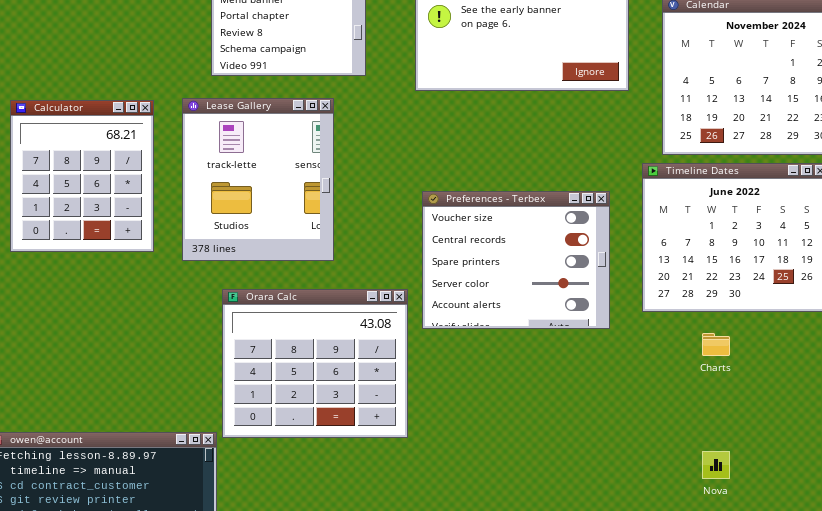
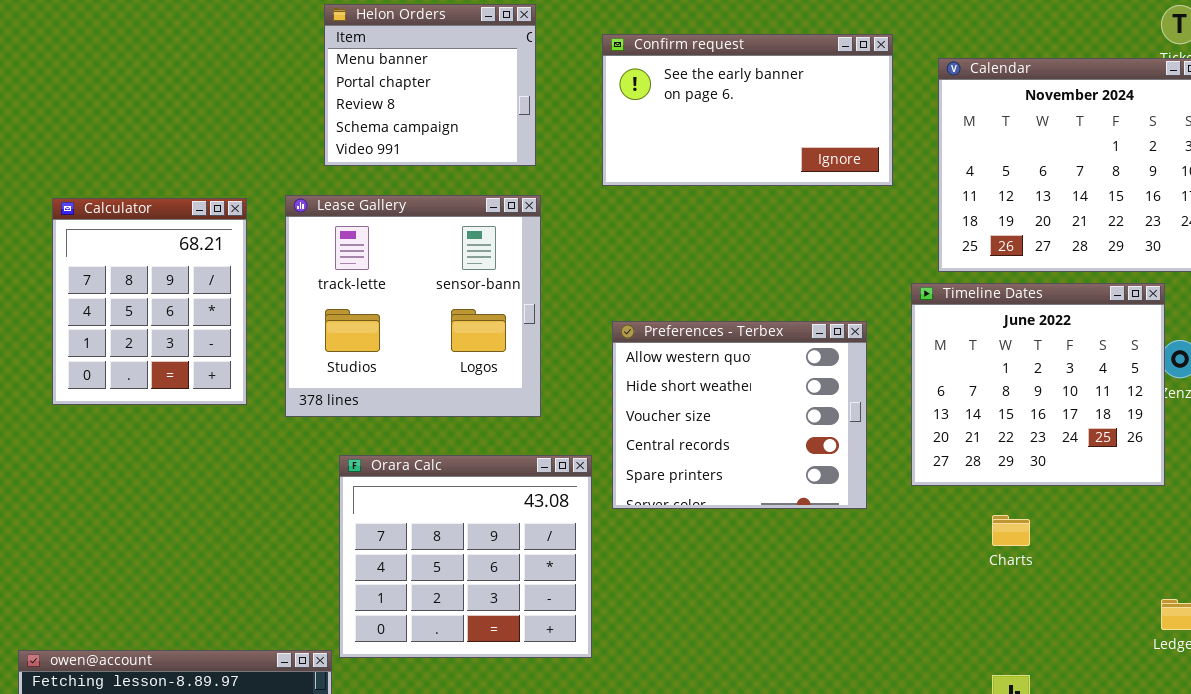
Lease Gallery: [182,98,334,261] -> [285,195,541,417], resized
Preferences - Terbex: [422,191,610,329] -> [612,321,867,509], scrolled up 2 rows

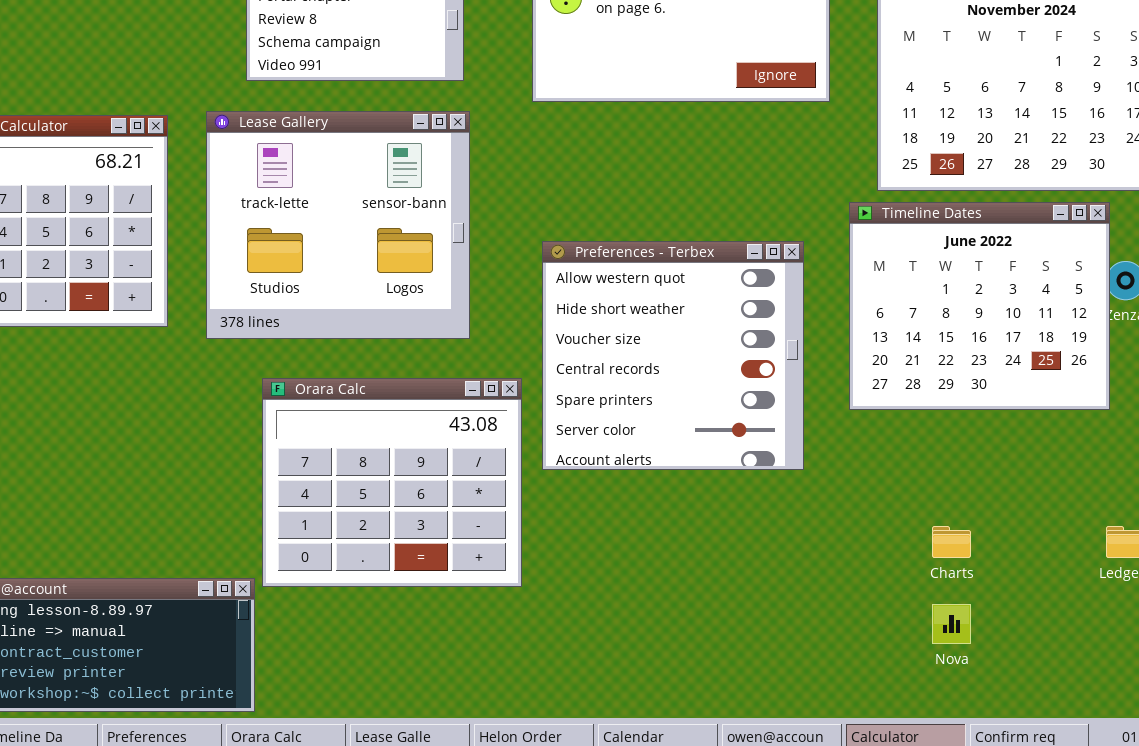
Preferences - Terbex: [612,321,867,509] -> [542,241,804,470], resized
Charts: [992,515,1030,546] -> [932,526,971,558], moved

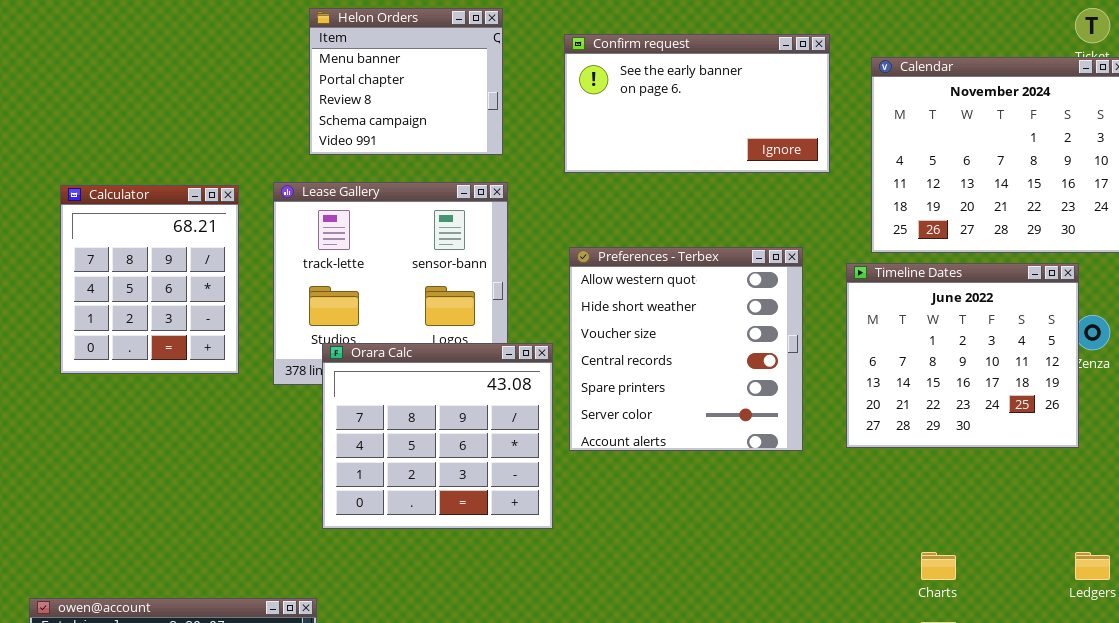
Preferences - Terbex: [542,241,804,470] -> [569,247,803,451], moved
Orara Calc: [262,378,522,587] -> [322,343,553,529], moved

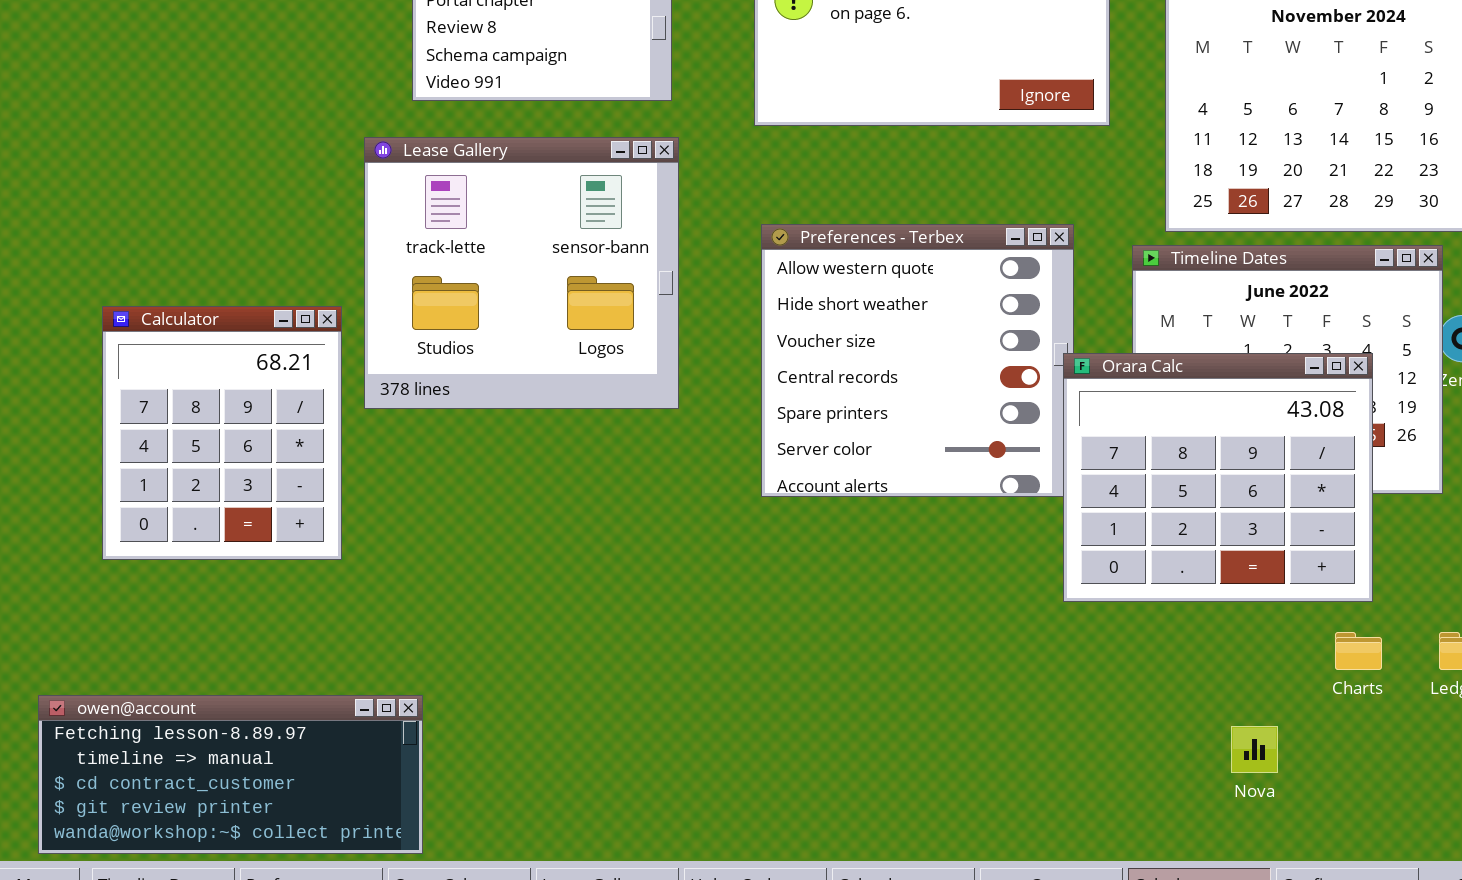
Calculator: [60,185,239,374] -> [102,306,342,560], moved
Orara Calc: [322,343,553,529] -> [1063,353,1373,602], moved
Charts: [921,552,956,580] -> [1335,632,1382,670], moved

